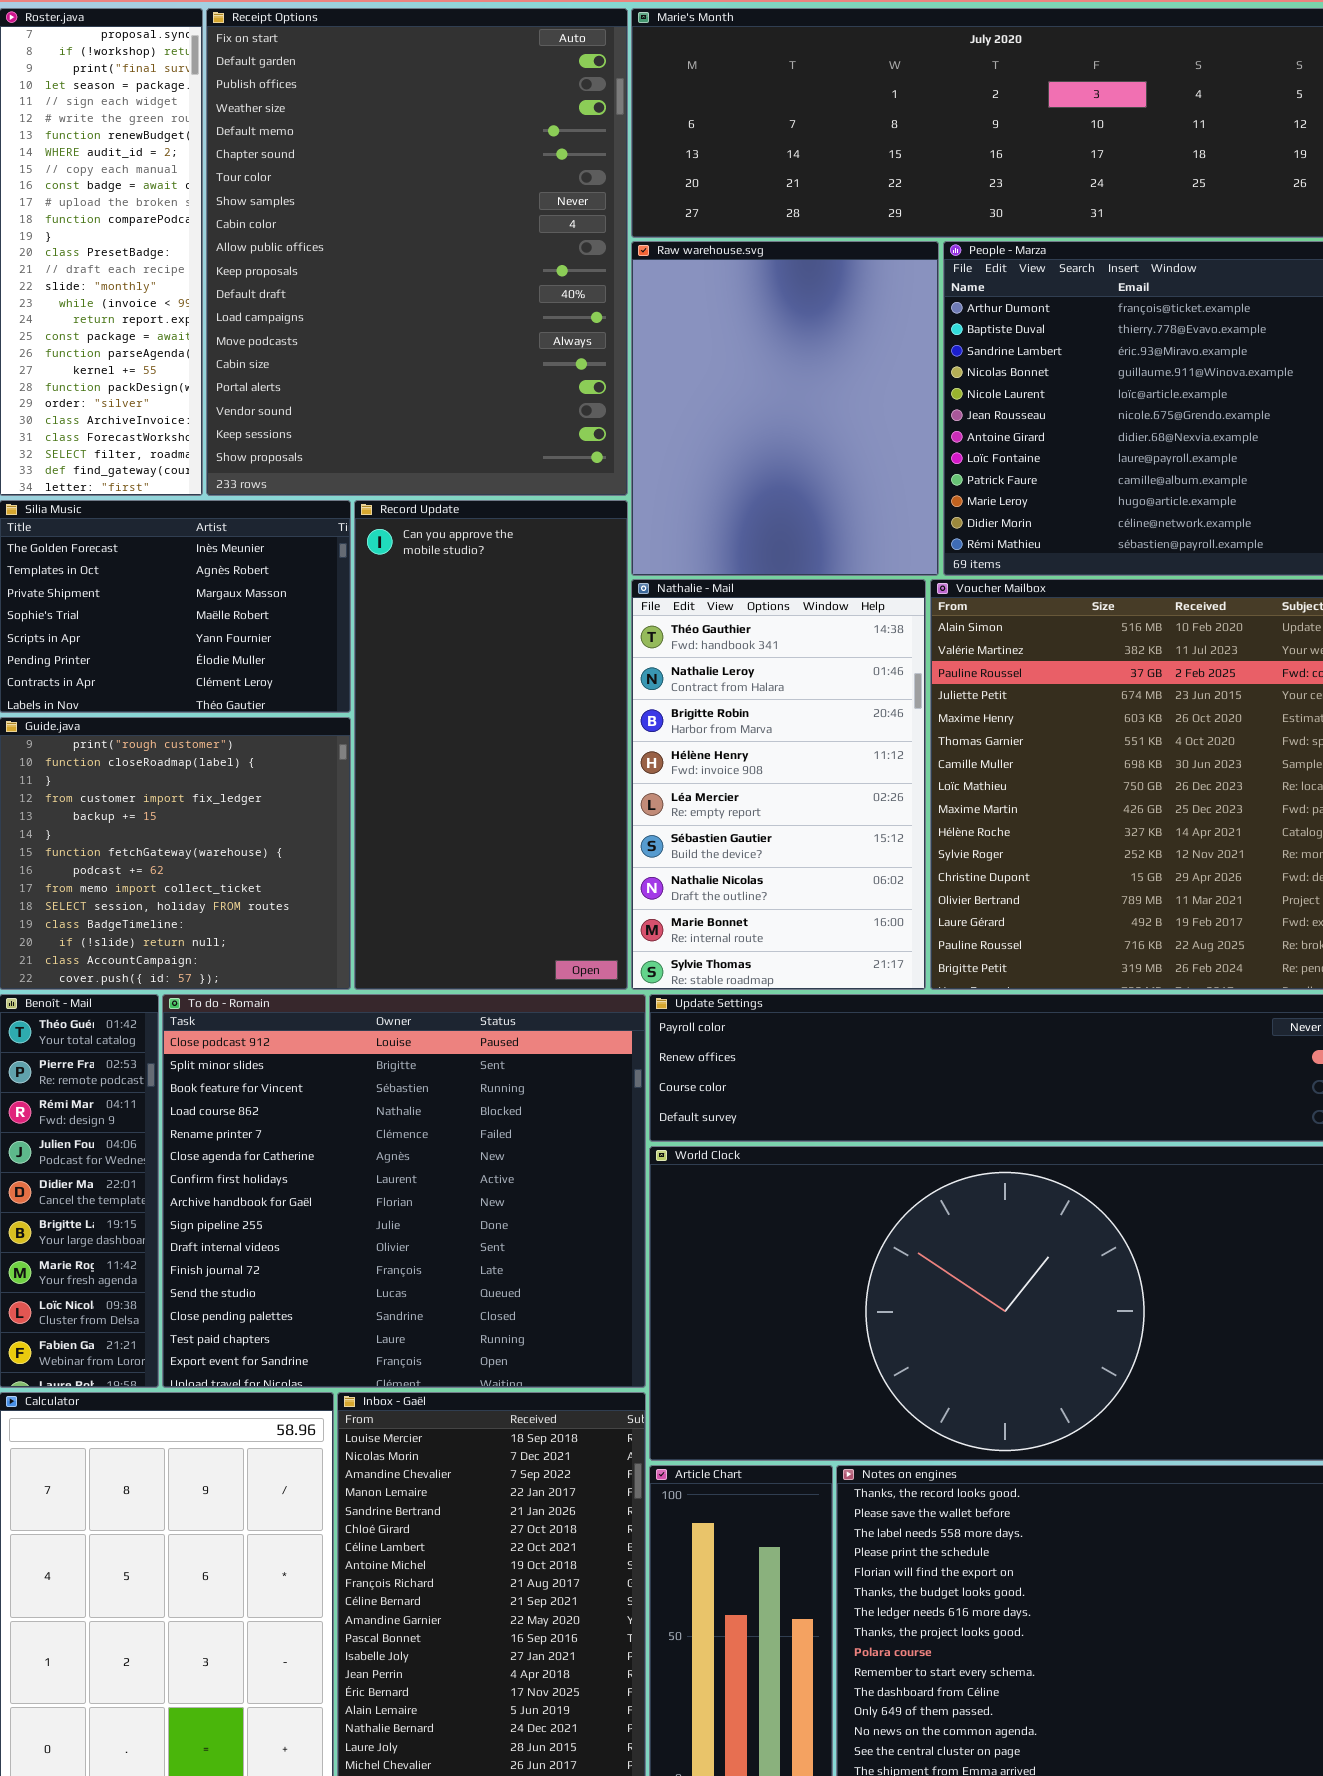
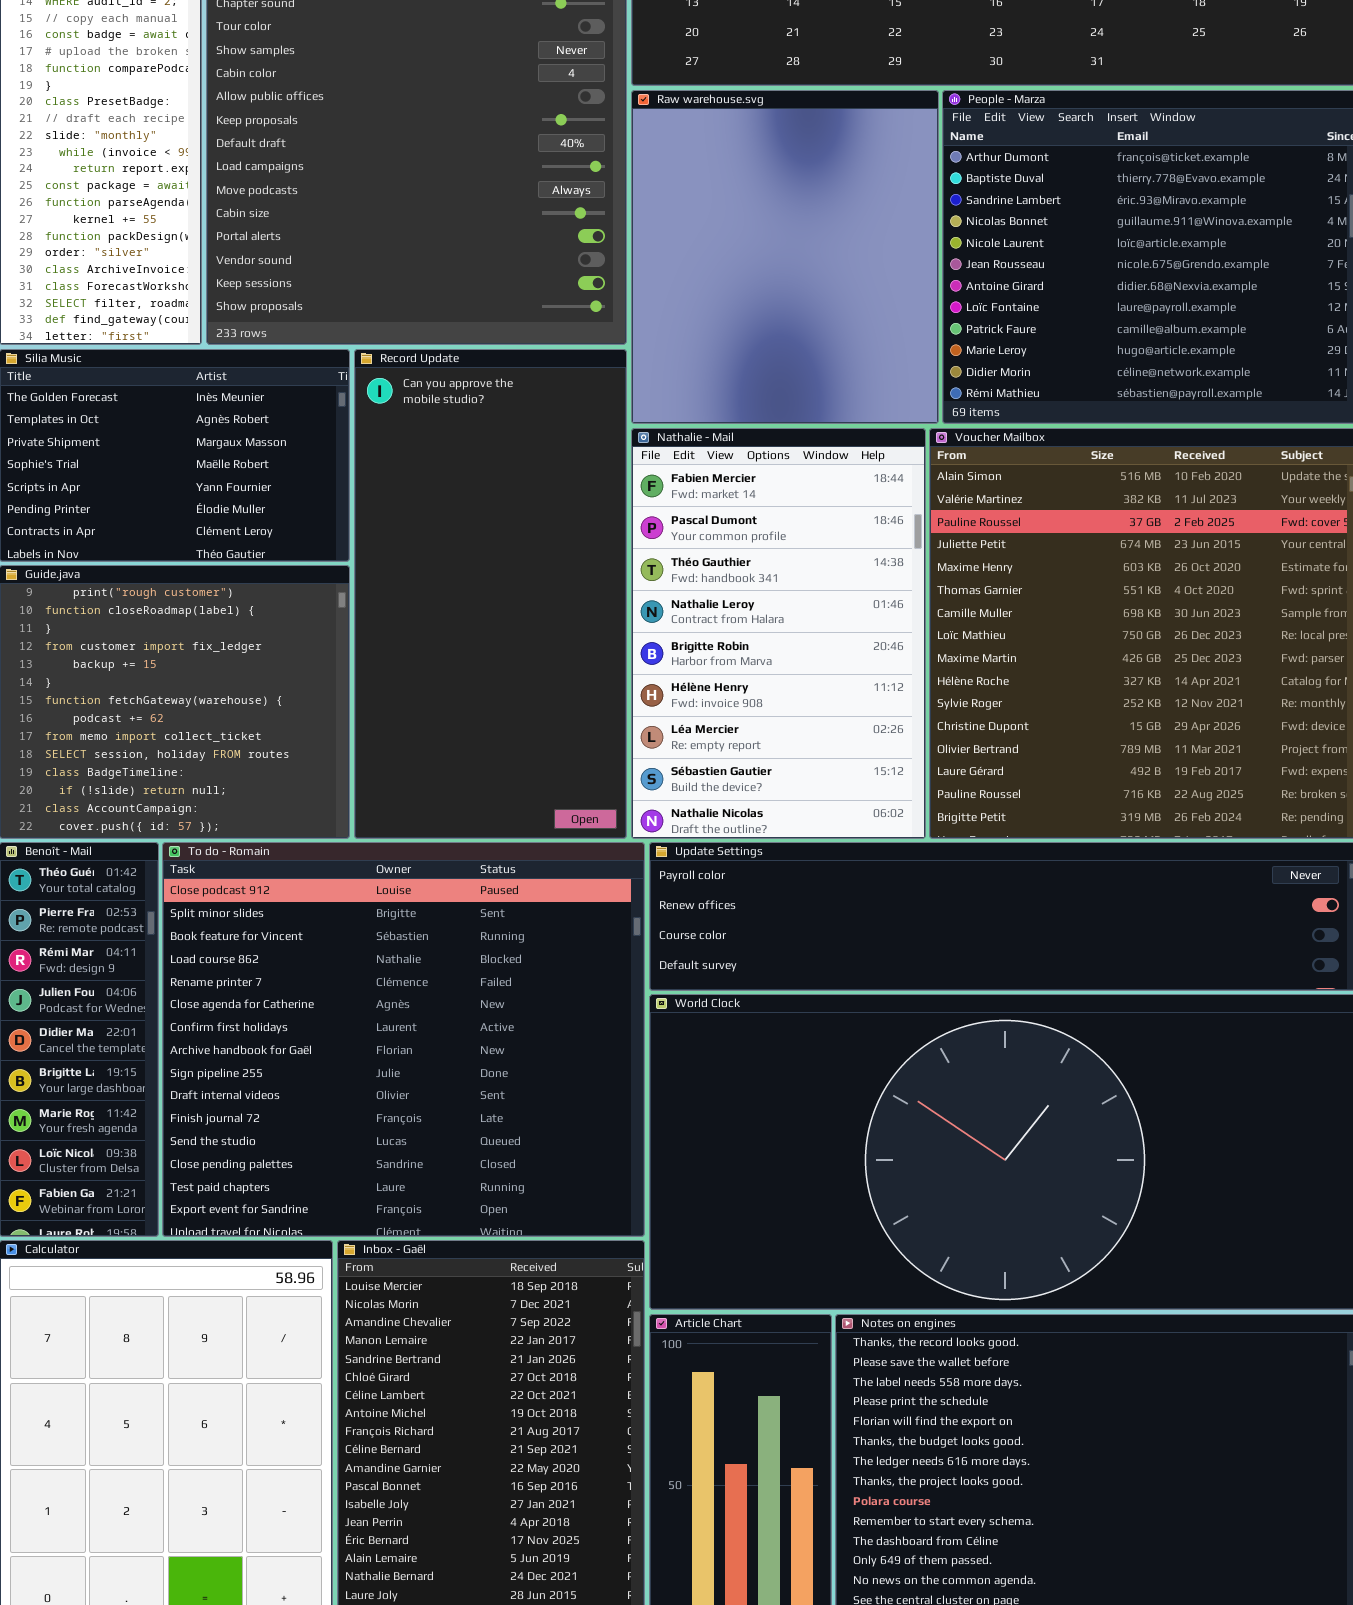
Nathalie - Mail: [631,579,926,990] -> [631,428,926,839], scrolled up 2 rows

